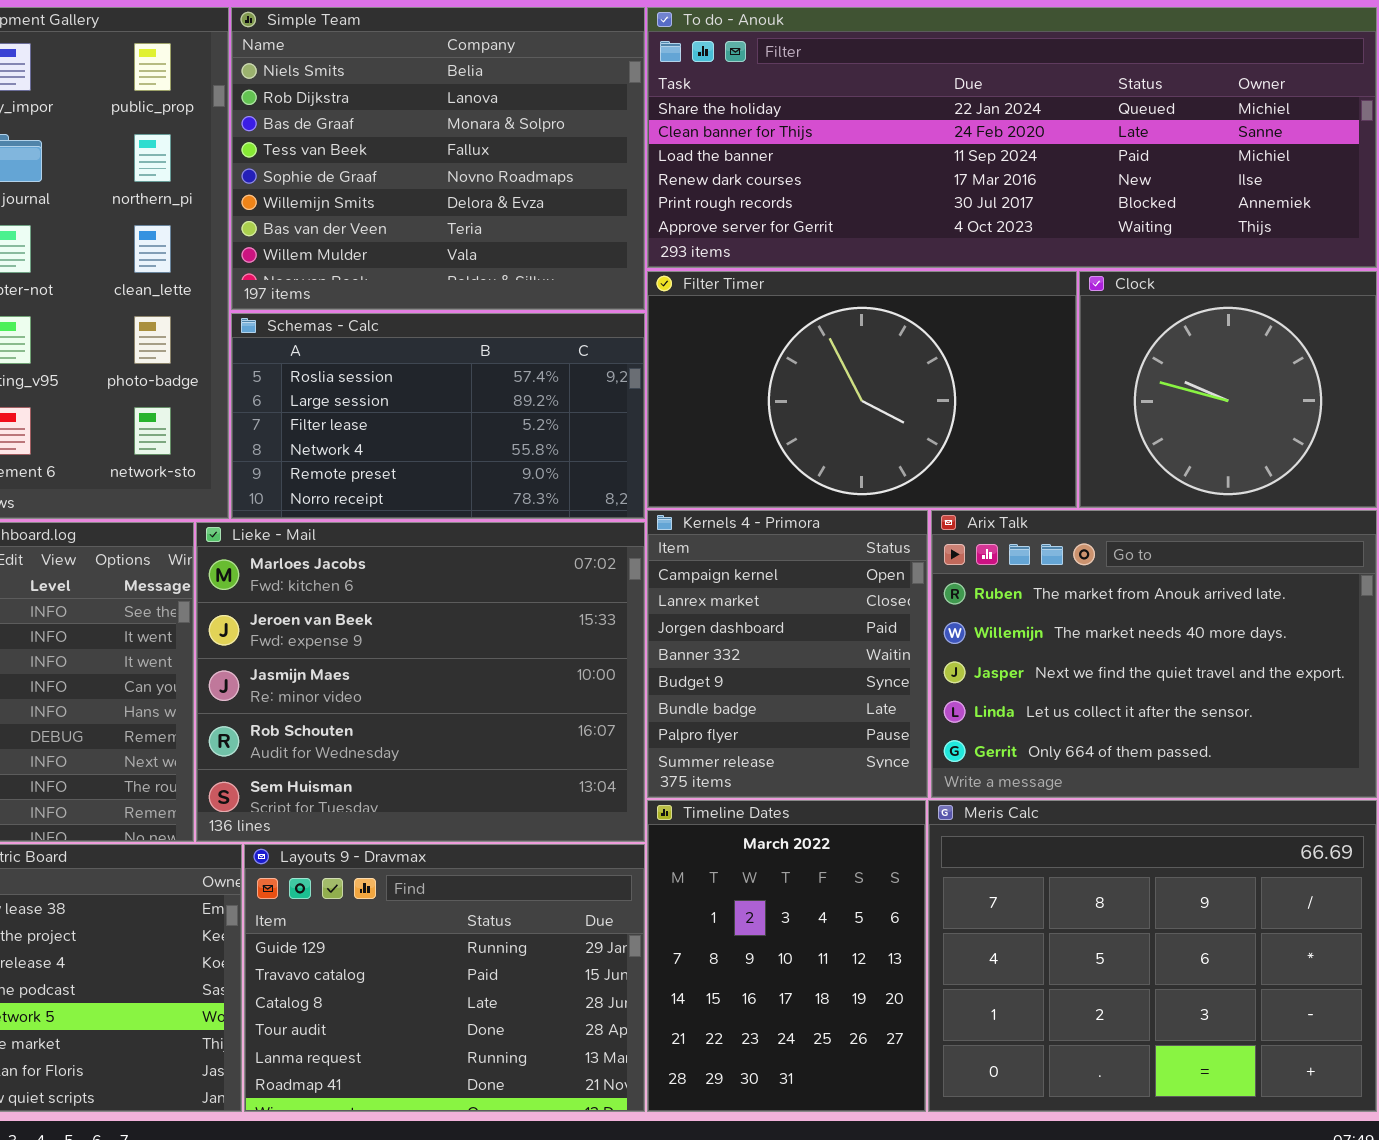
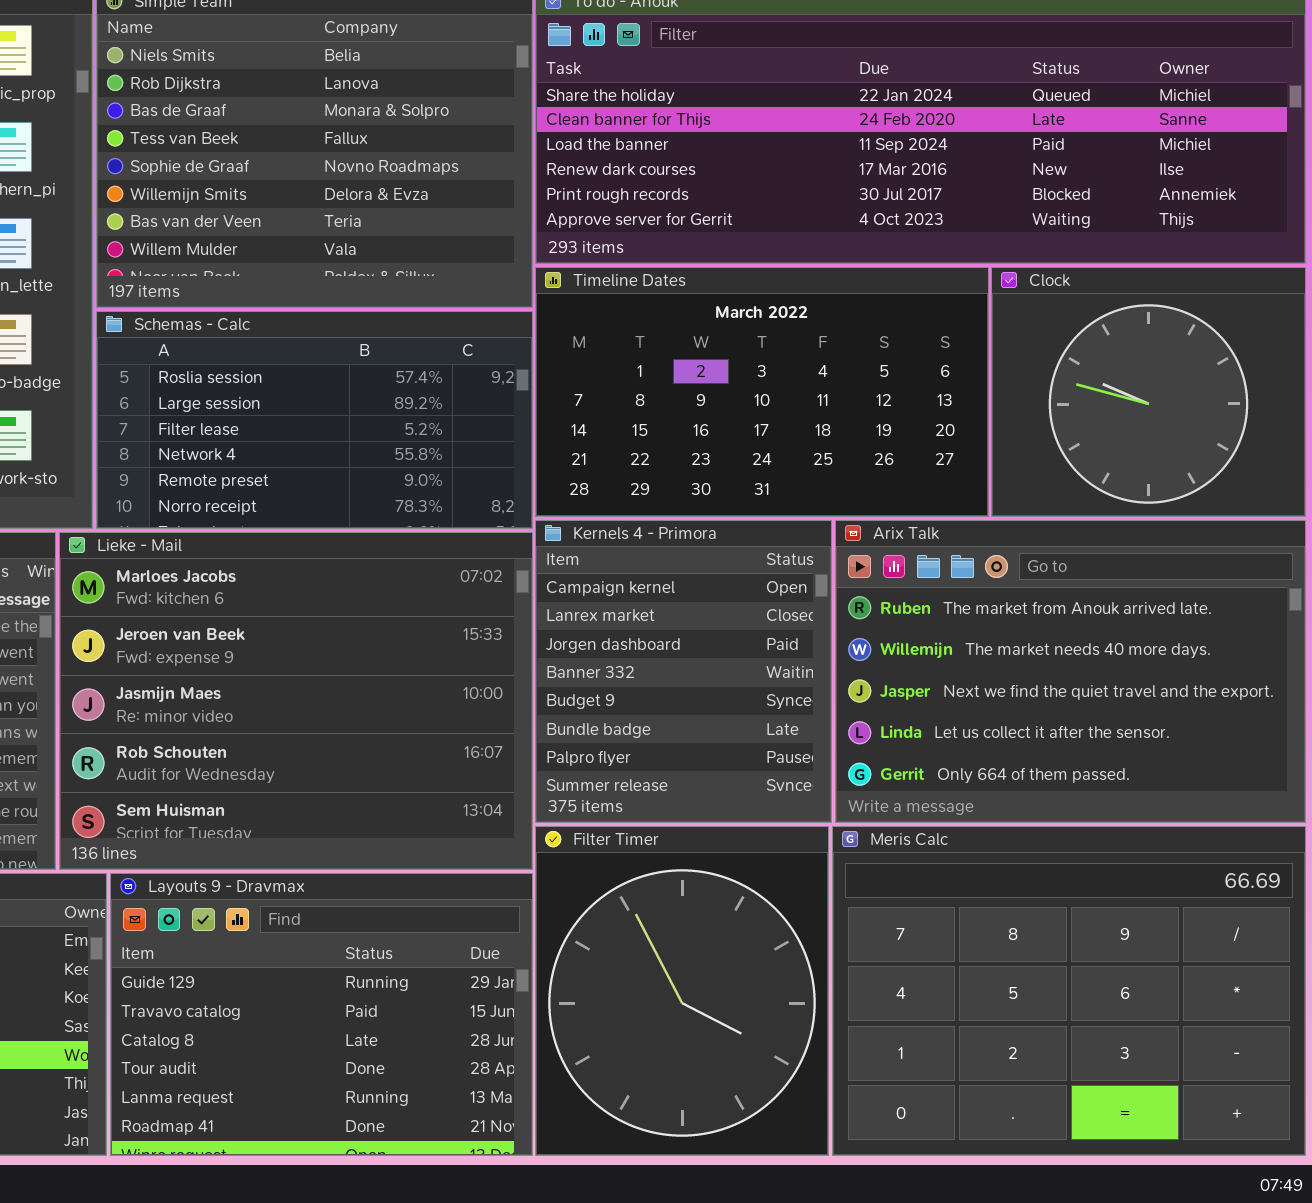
Filter Timer: [647,271,1077,508] -> [535,826,829,1156], moved, resized
Timeline Dates: [647,800,926,1112] -> [535,267,989,517], moved, resized

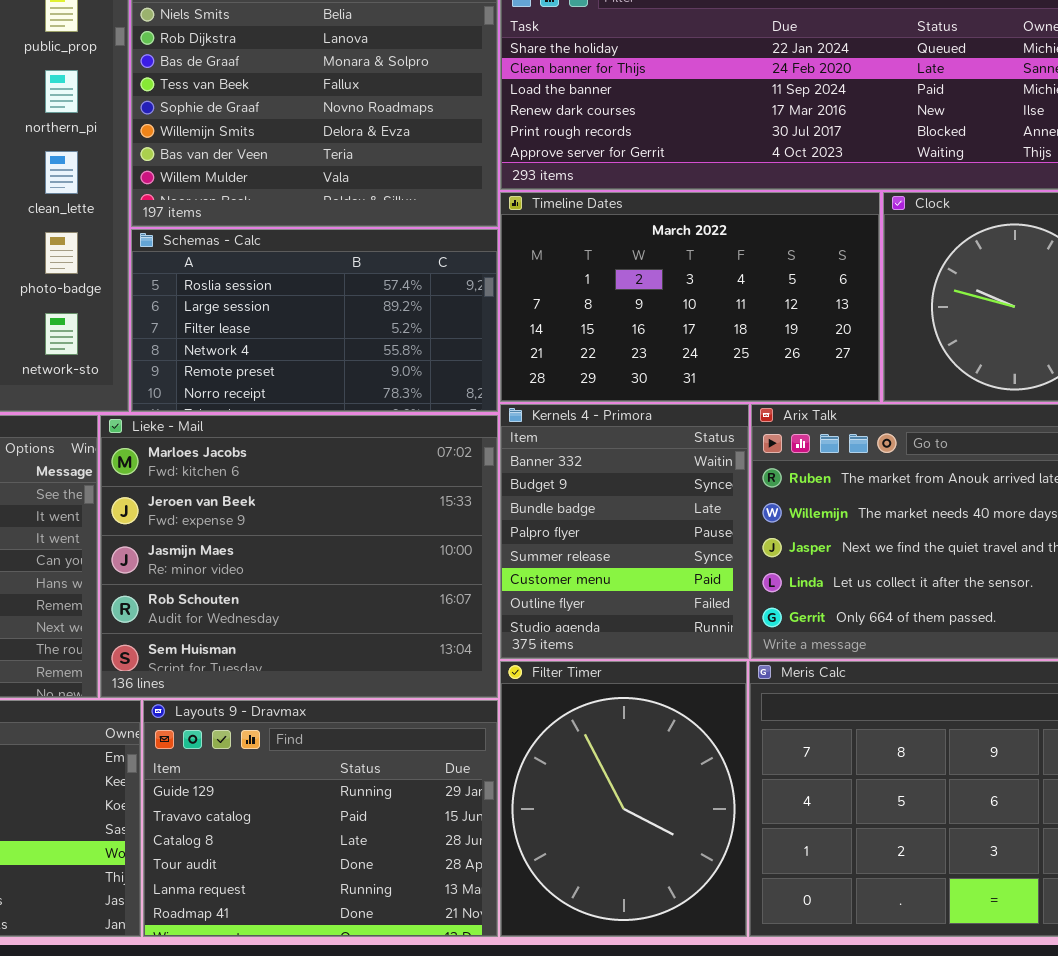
Kernels 4 - Primora: [535,520,832,823] -> [500,404,749,659], scrolled down 3 rows

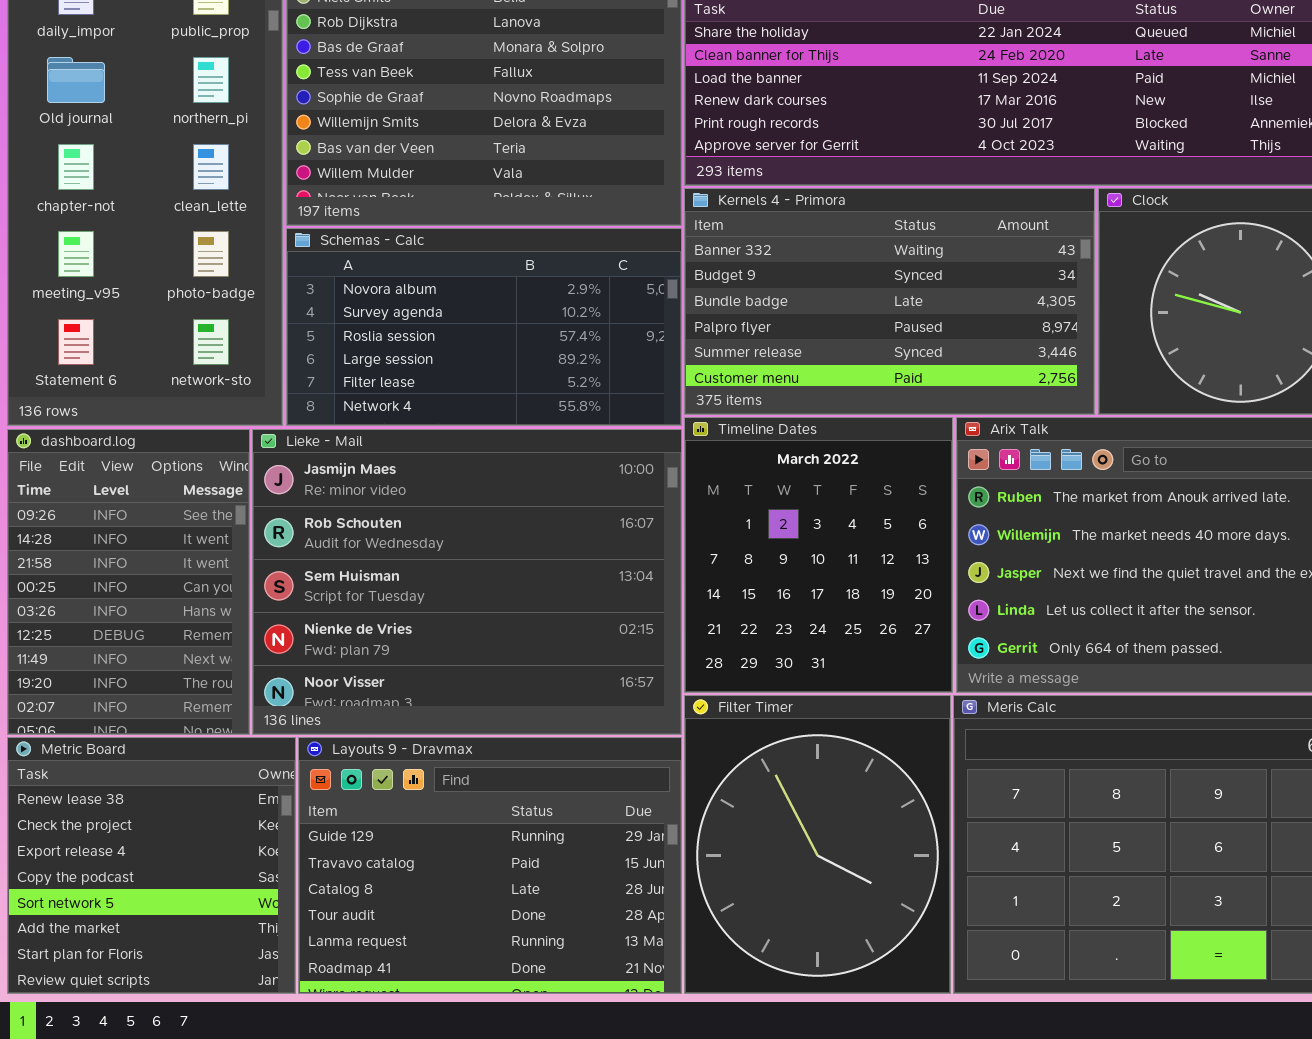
Timeline Dates: [500,192,880,402] -> [684,417,953,693], moved, resized
Schemas - Calc: [131,229,498,412] -> [286,228,682,426], scrolled up 2 rows
Kernels 4 - Primora: [500,404,749,659] -> [684,188,1095,415], moved, resized
Lieke - Mail: [100,415,498,698] -> [252,429,682,735], scrolled down 2 rows

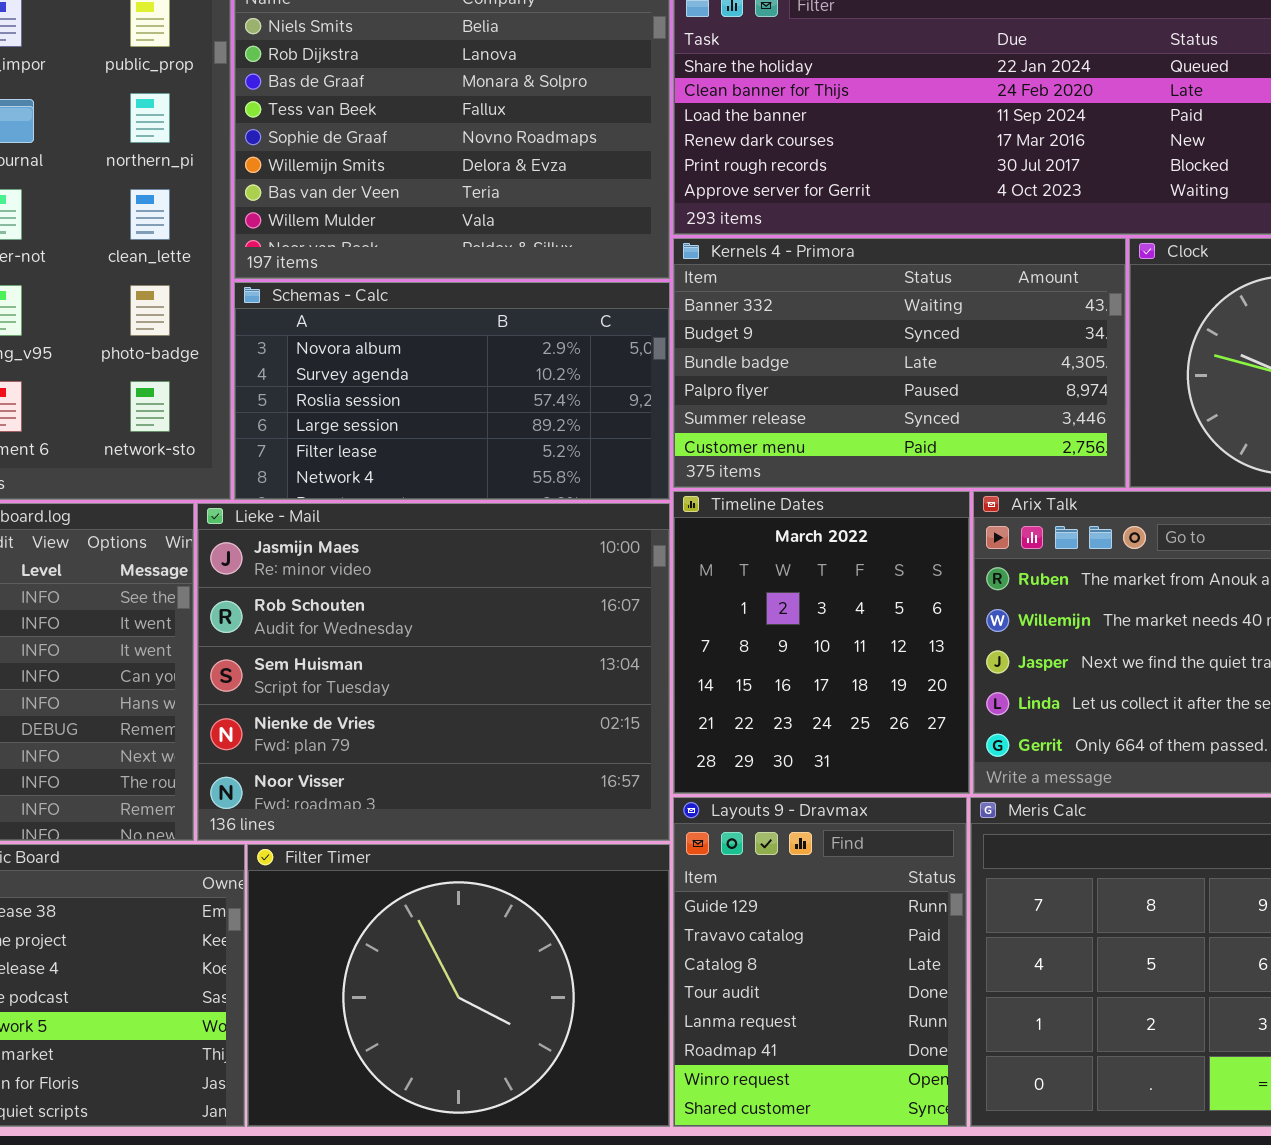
Filter Timer: [684,695,951,994] -> [247,844,670,1127], moved, resized
Layouts 9 - Dravmax: [298,737,682,994] -> [673,797,967,1127], moved, resized

